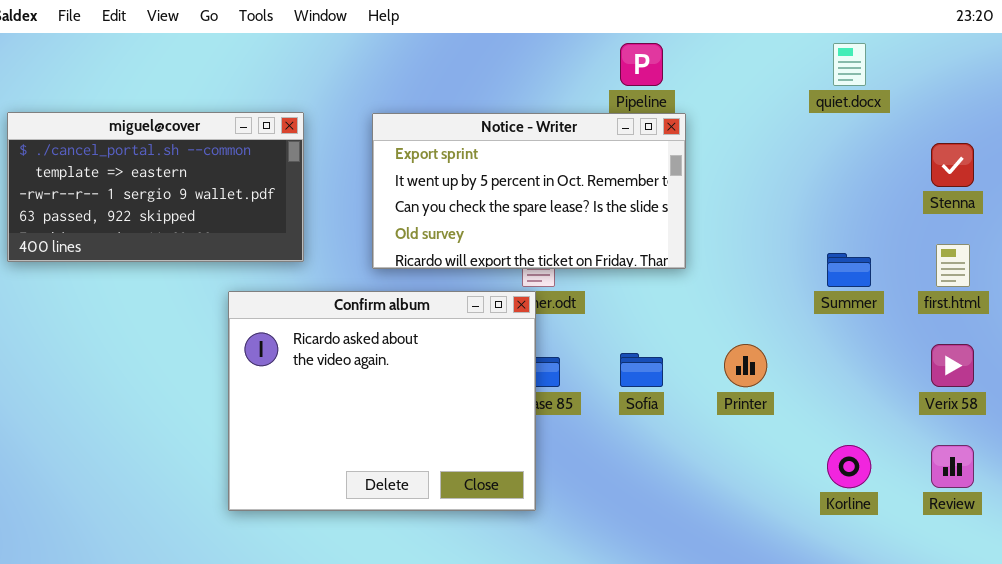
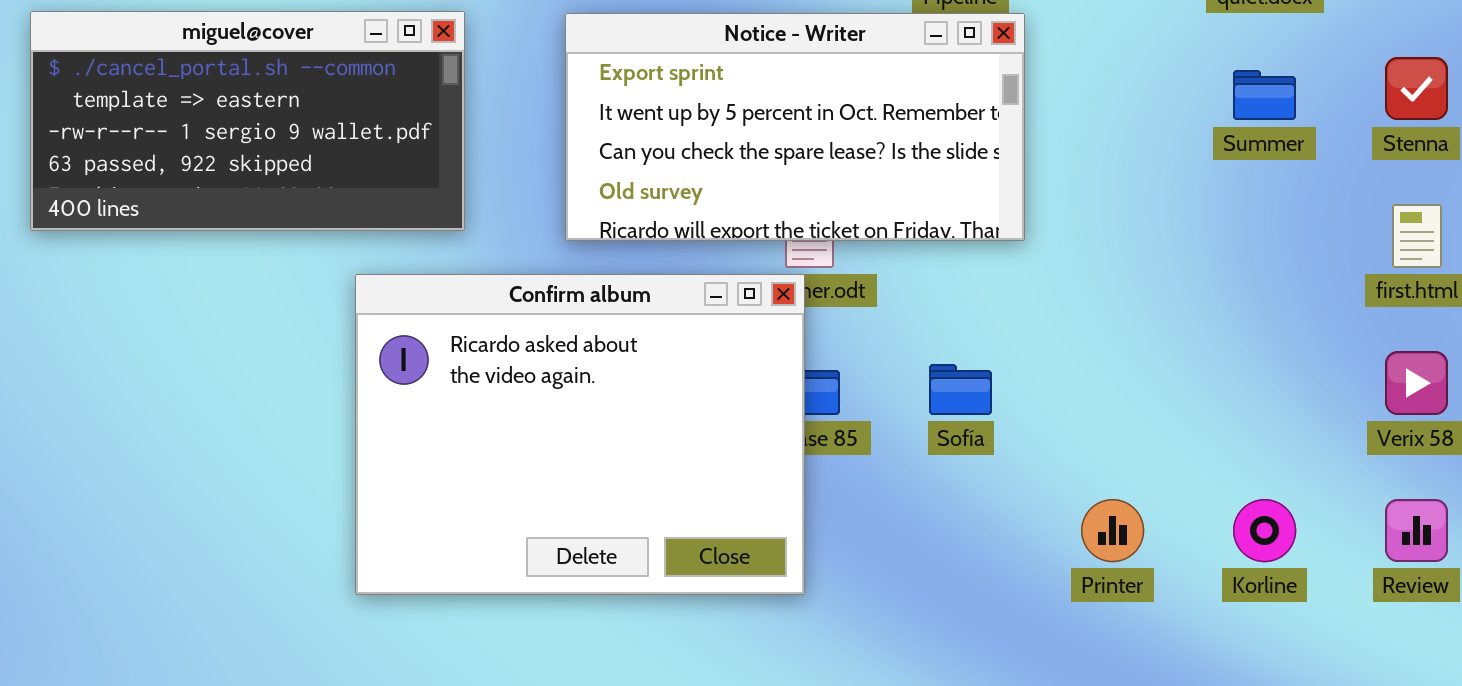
Summer: [827,253,871,287] -> [1233,70,1296,120], moved
Printer: [724,344,767,387] -> [1081,499,1144,562], moved

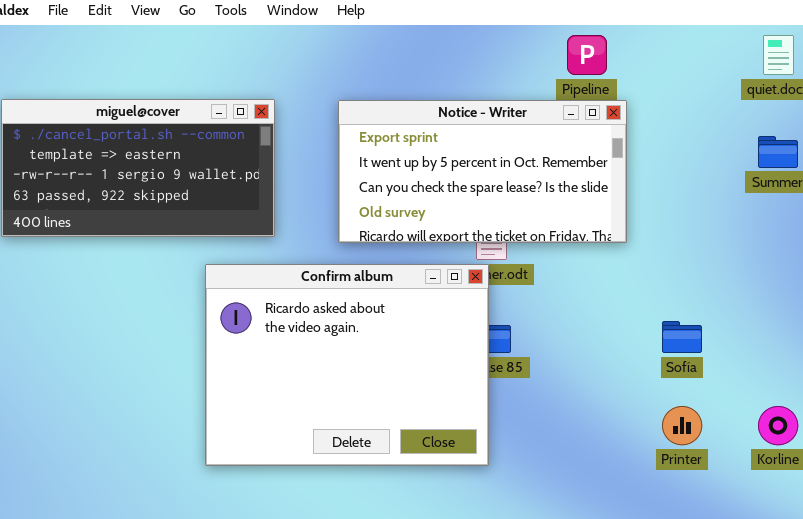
Sofía: [929,364,992,415] -> [662,321,702,353], moved

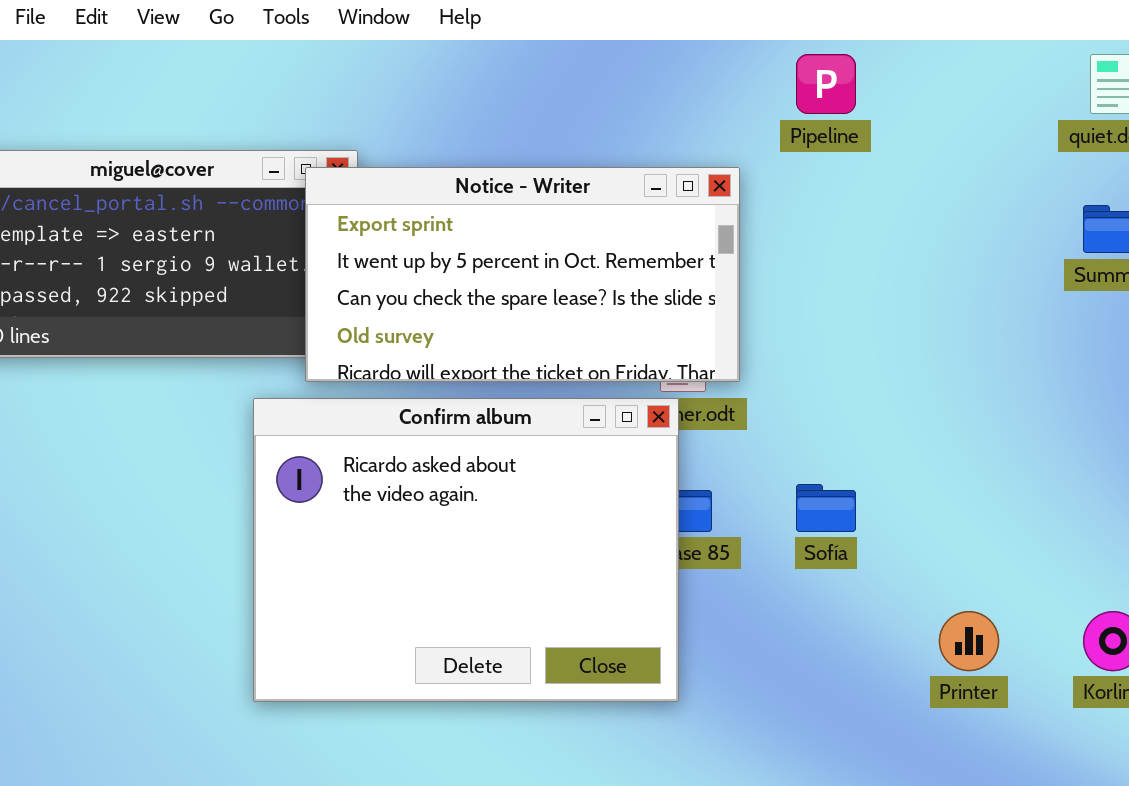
Notice - Writer: [338,100,627,243] -> [305,167,740,382], moved
Sofía: [662,321,702,353] -> [796,484,856,532], moved

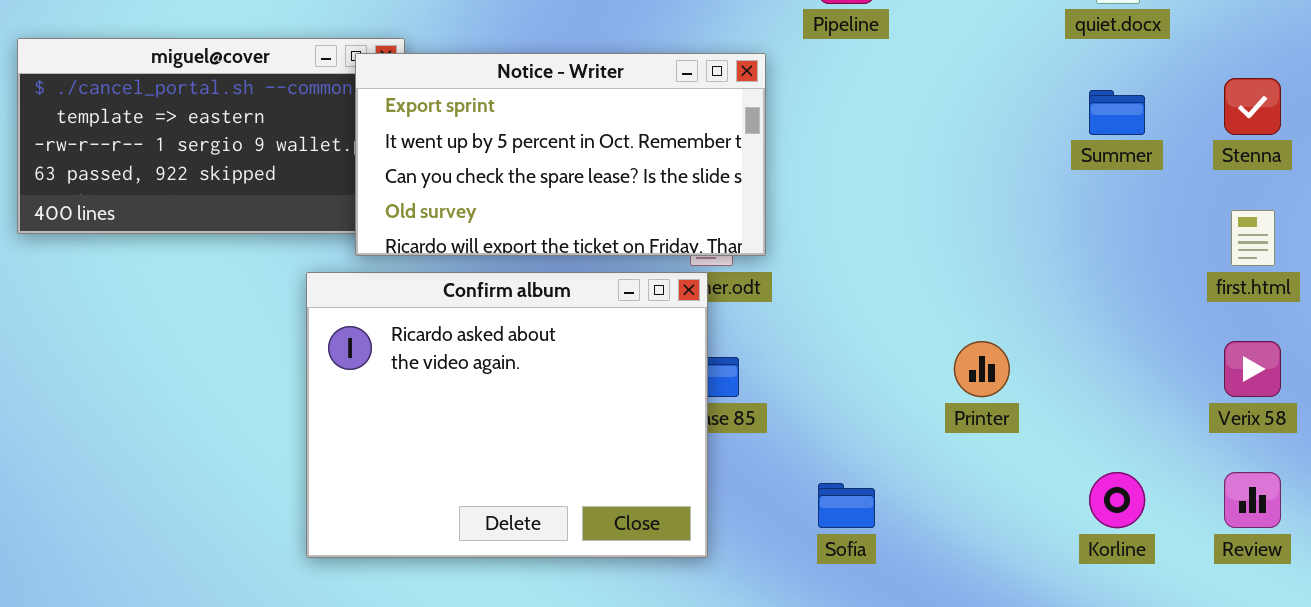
Sofía: [796,484,856,532] -> [818,483,875,528], moved
Printer: [939,611,999,671] -> [954,341,1010,397], moved

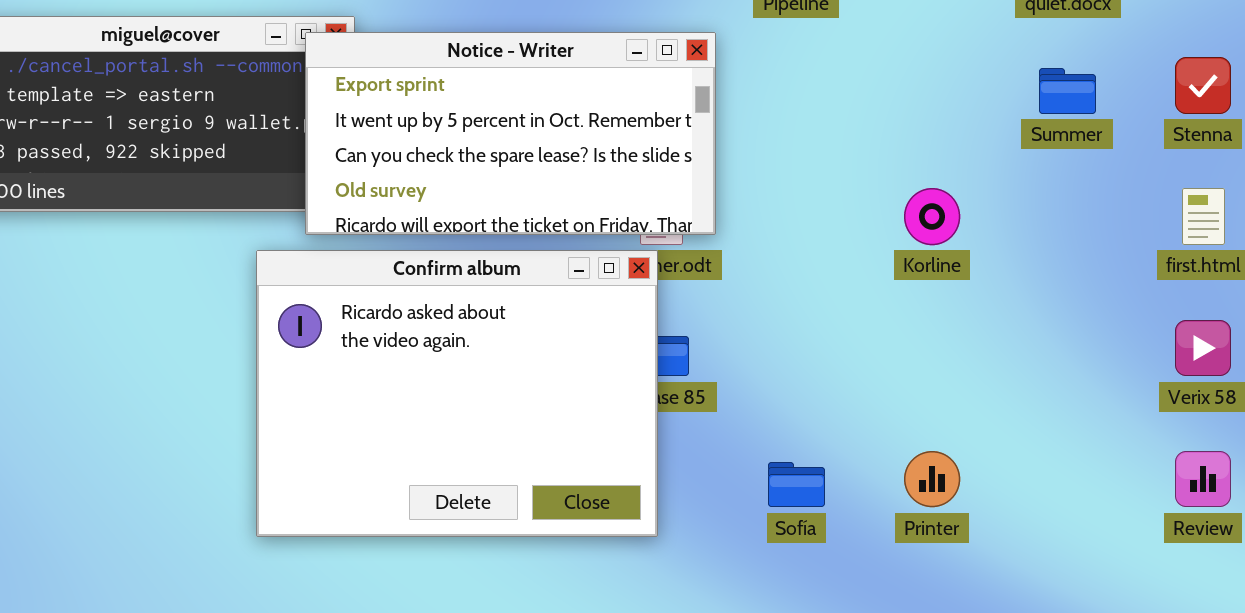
Printer: [954,341,1010,397] -> [904,451,960,507], moved
Korline: [1089,472,1145,528] -> [904,188,960,245], moved

